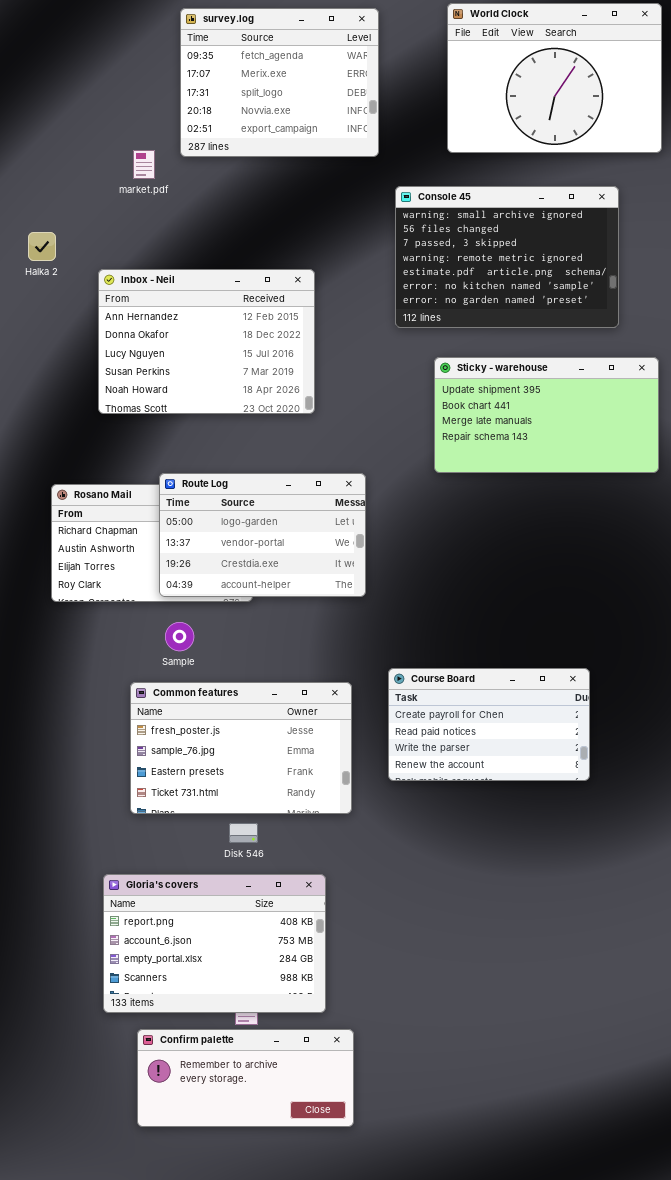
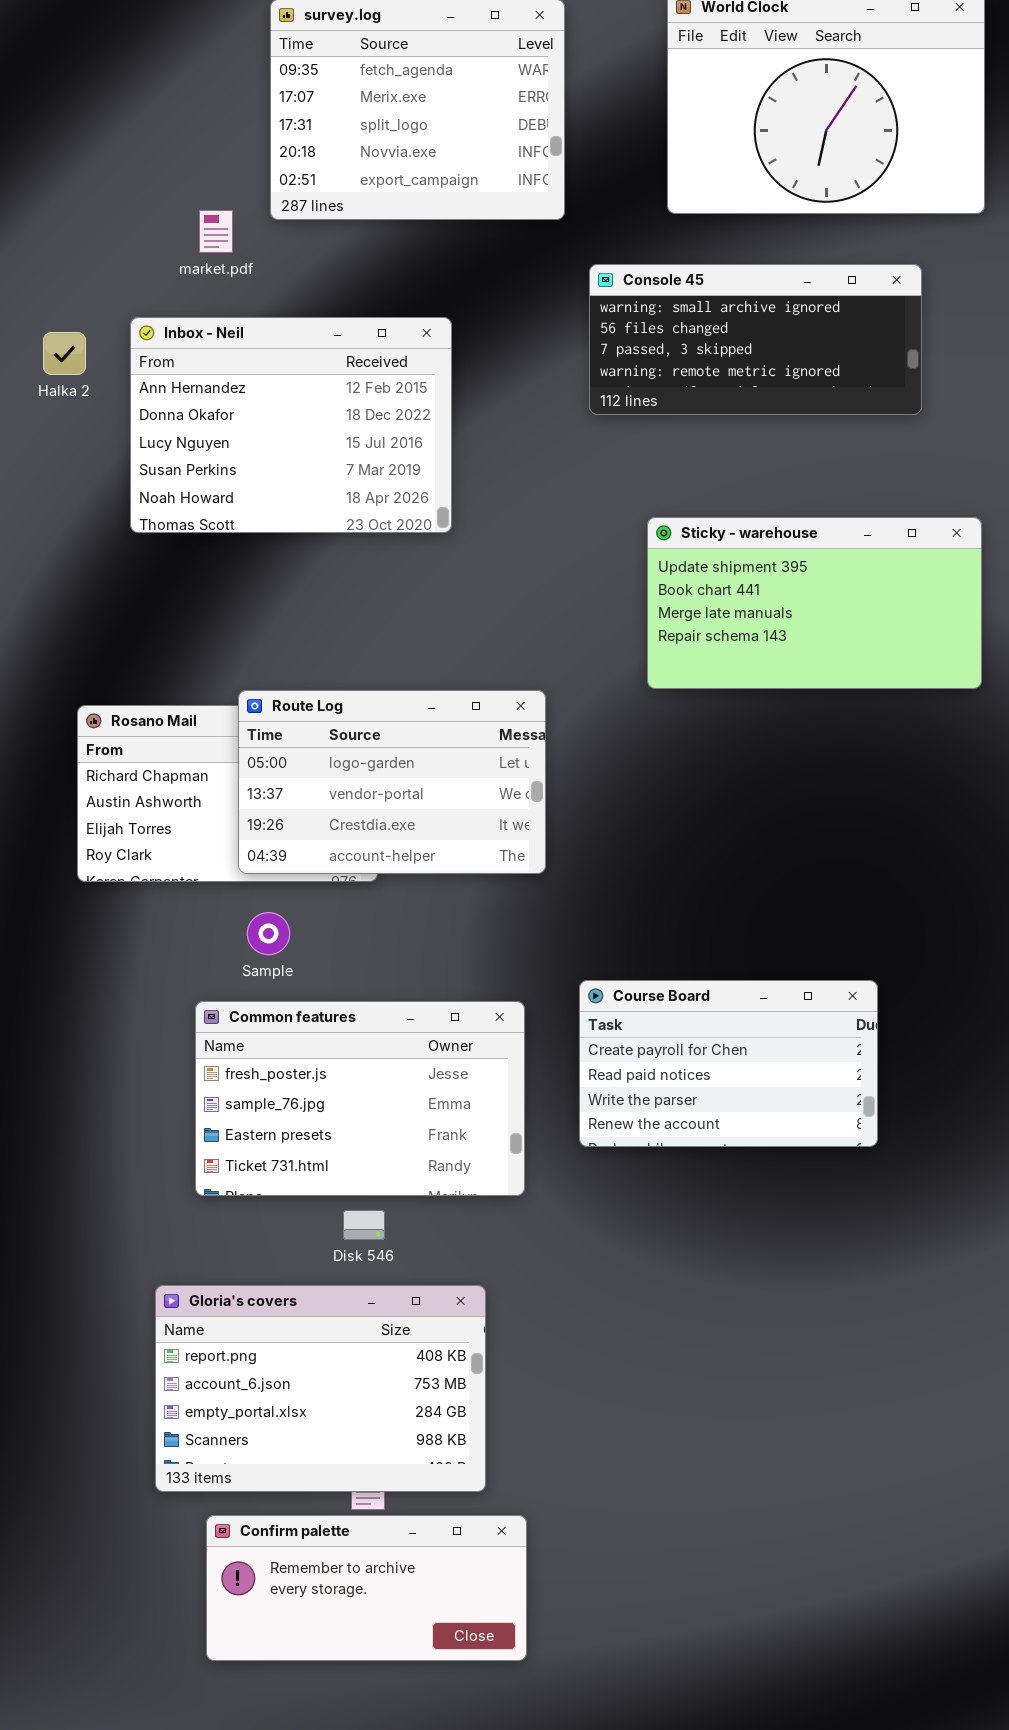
Console 45: [395,186,619,328] -> [589,264,922,415], resized
Inbox - Neil: [98,269,315,414] -> [130,317,452,533], moved

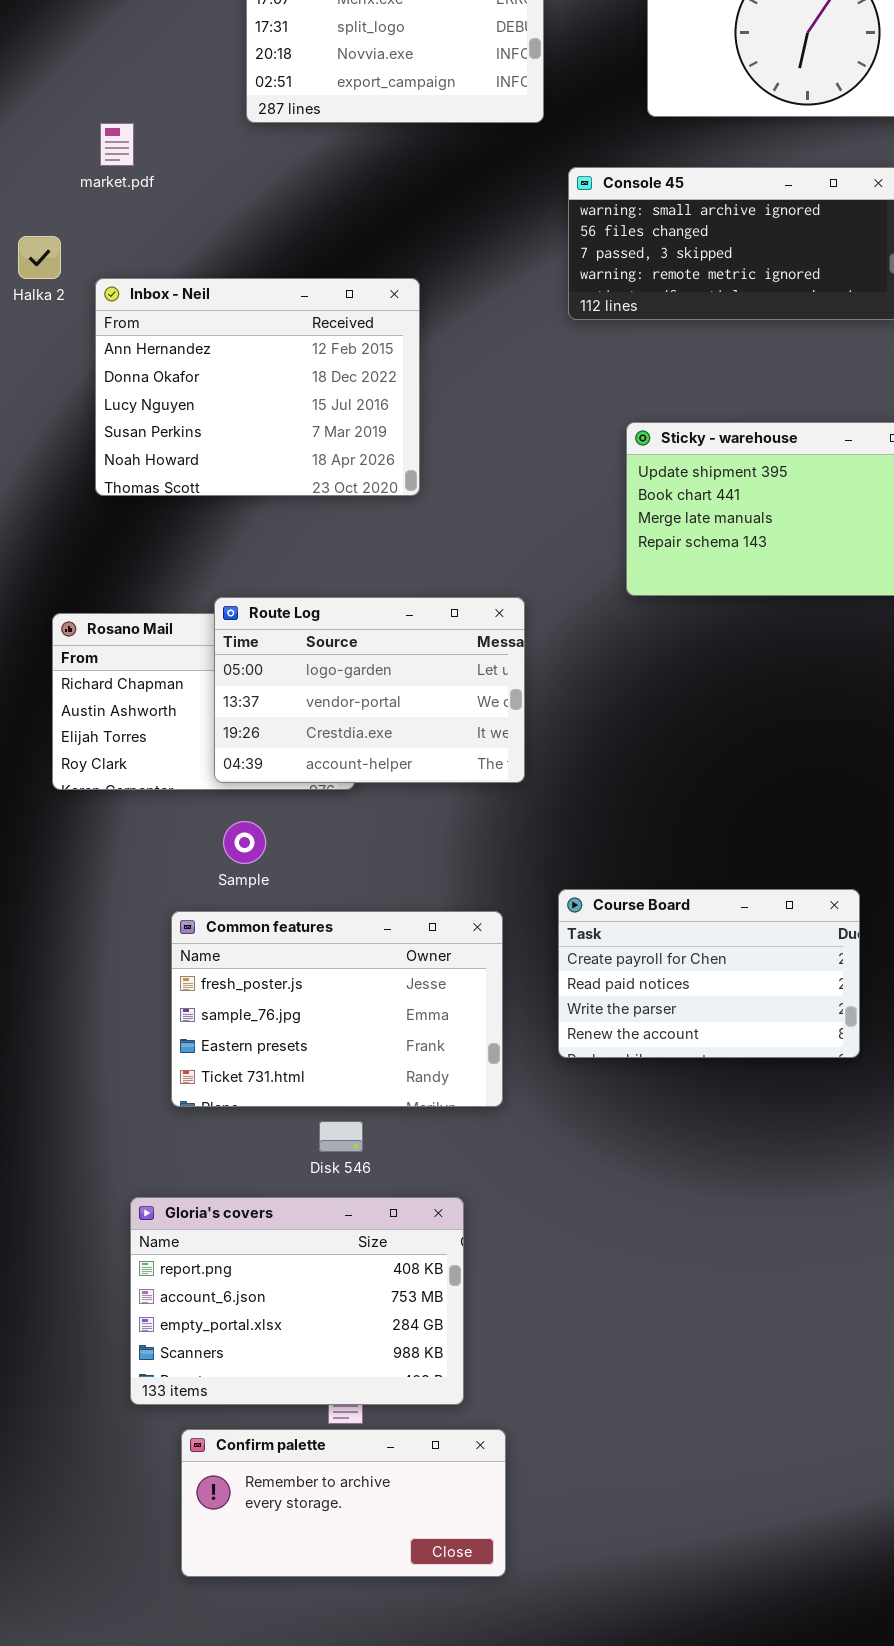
market.pdf: [199,210,233,253] -> [100,123,134,166], moved
Inbox - Neil: [130,317,452,533] -> [95,278,420,496], moved

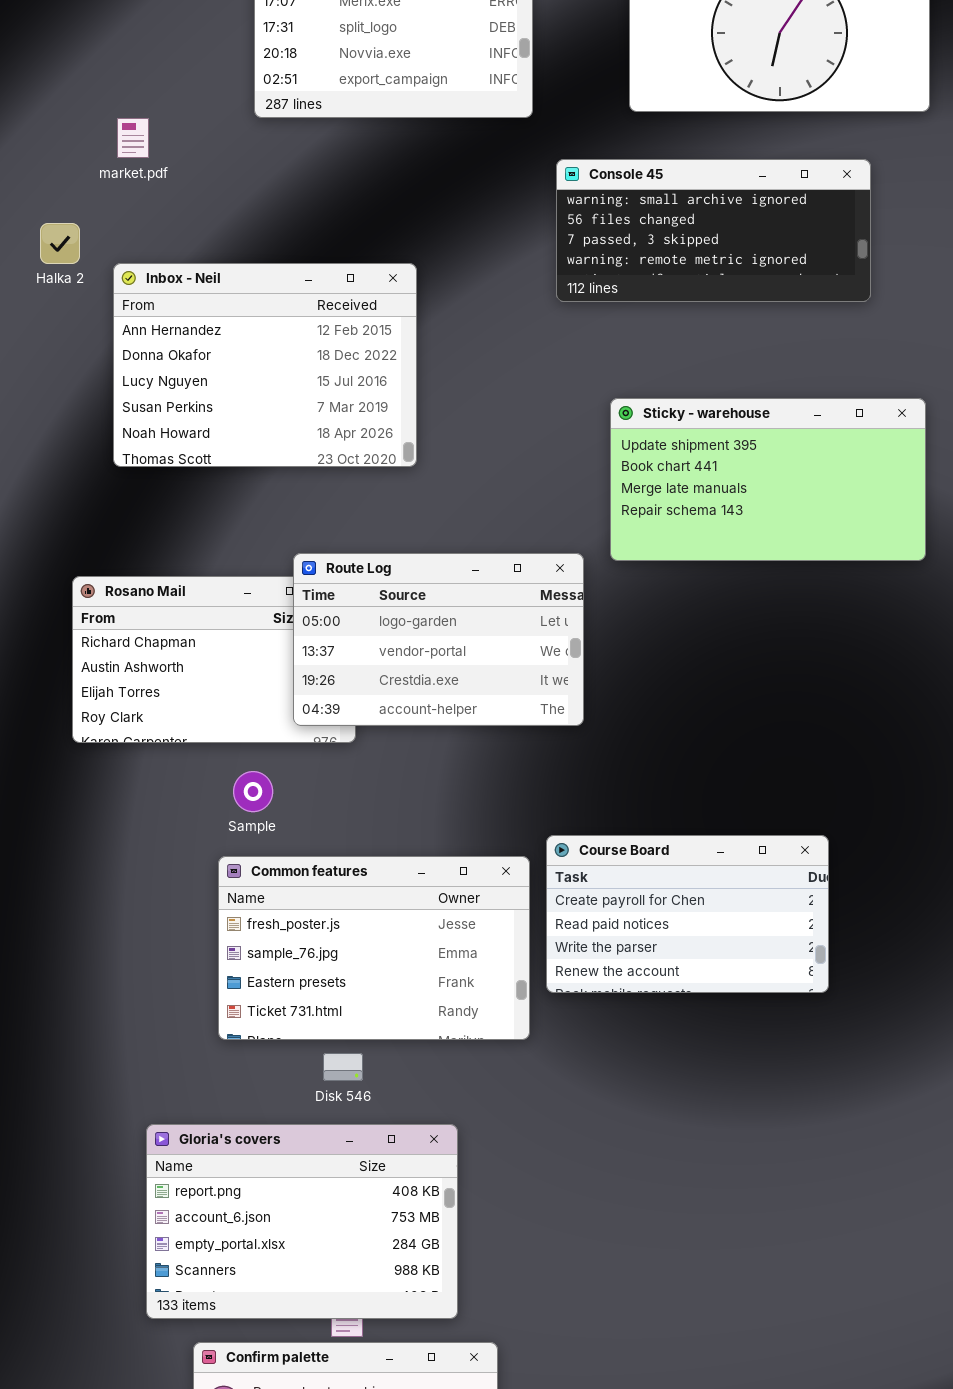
Route Log: [214,597,525,783] -> [293,553,584,726], moved
Common features: [171,911,503,1107] -> [218,856,530,1040], moved

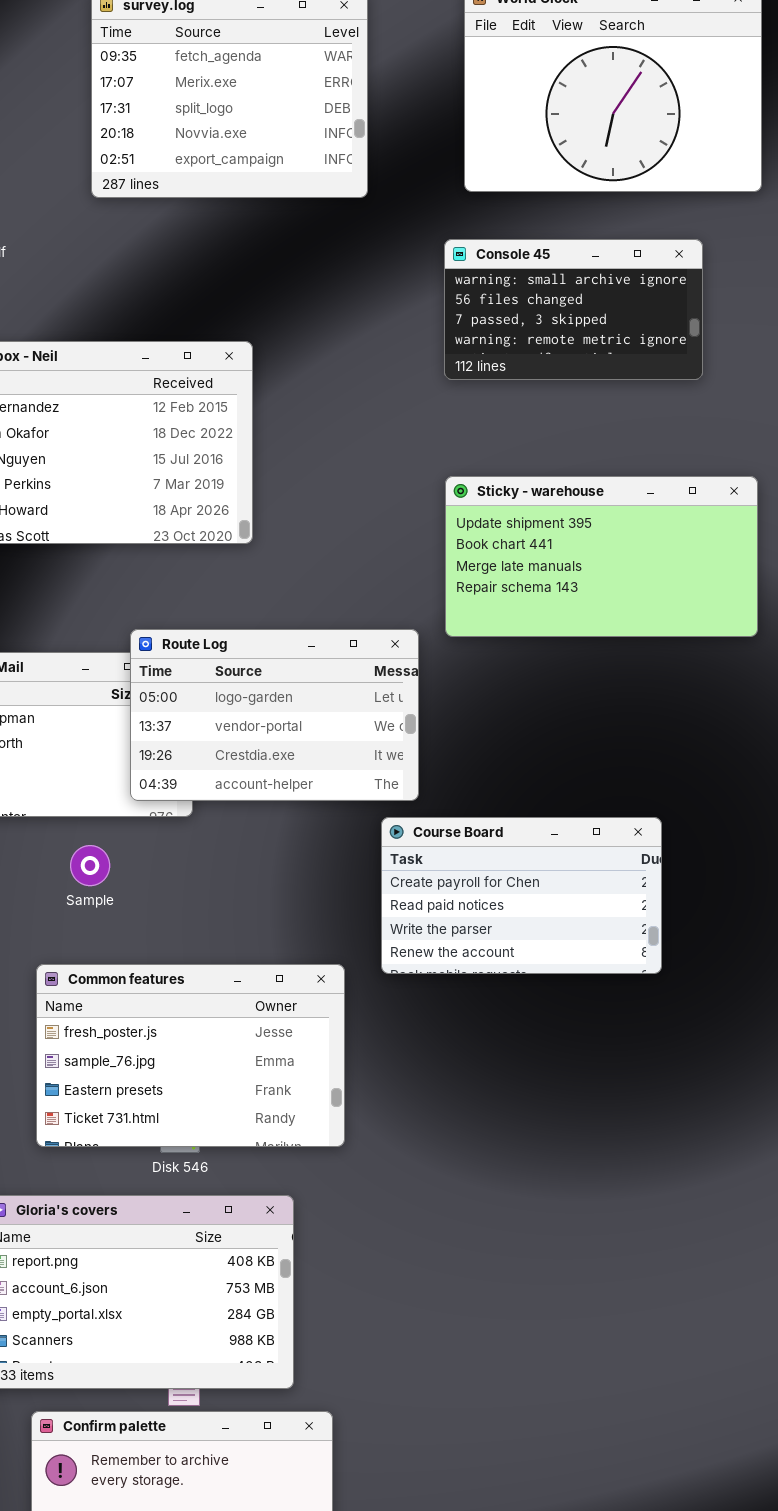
Console 45: [556,159,871,302] -> [444,239,703,380], resized
Course Board: [546,835,829,993] -> [381,817,662,974], moved
Common features: [218,856,530,1040] -> [36,964,345,1147], moved

